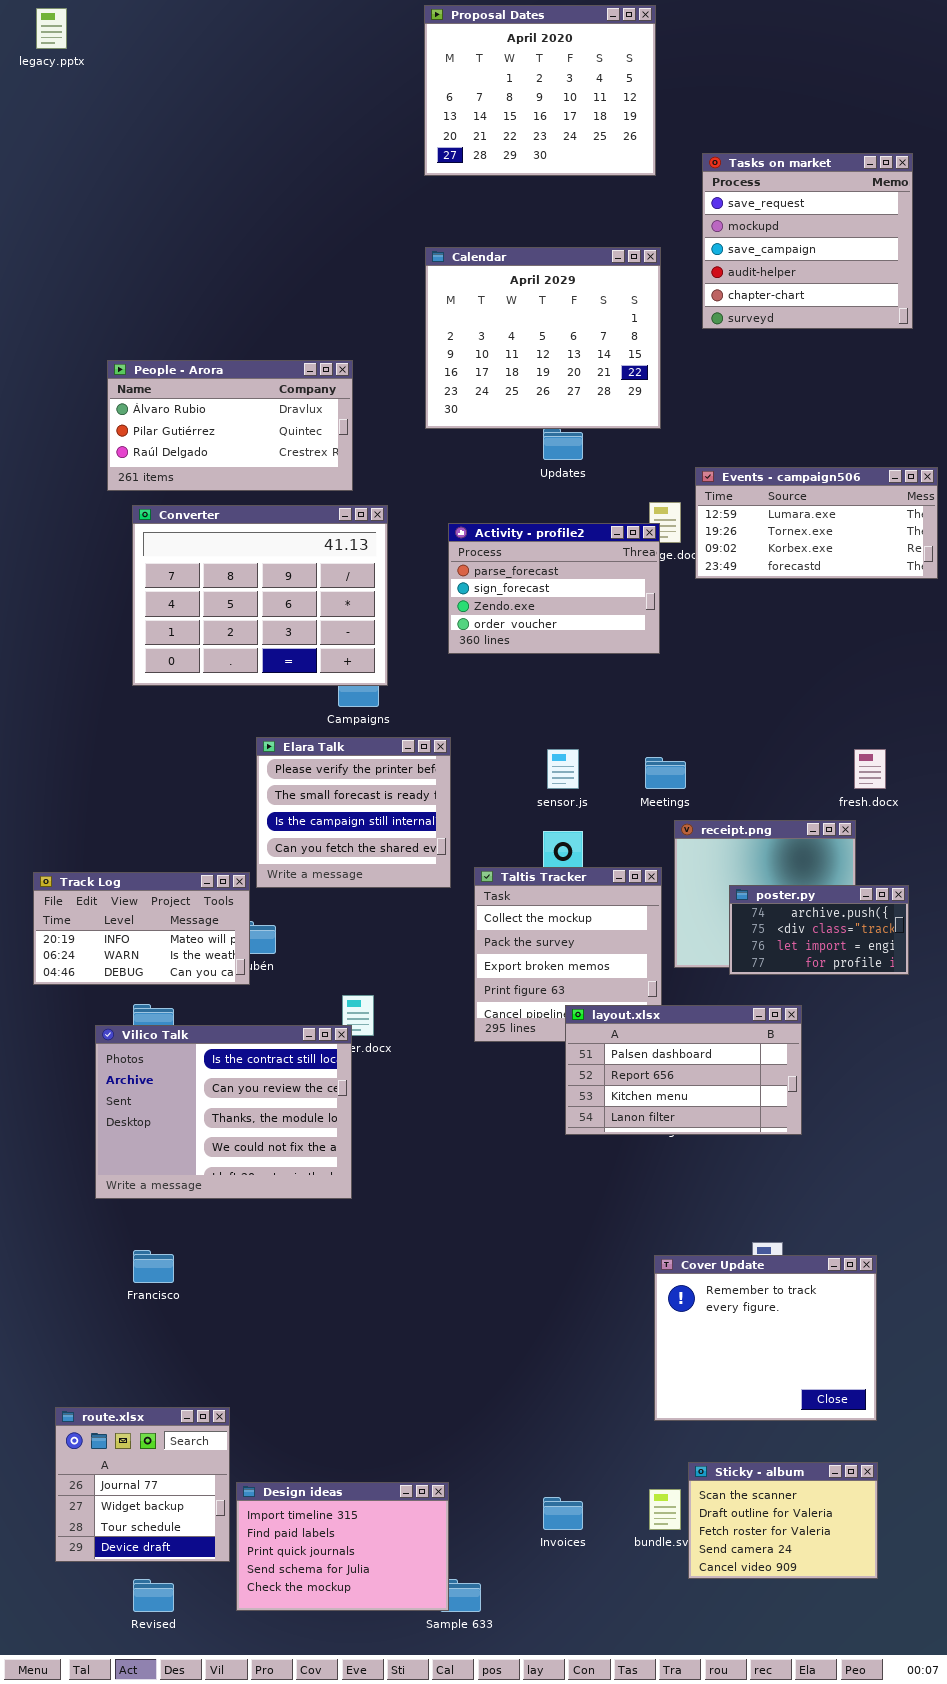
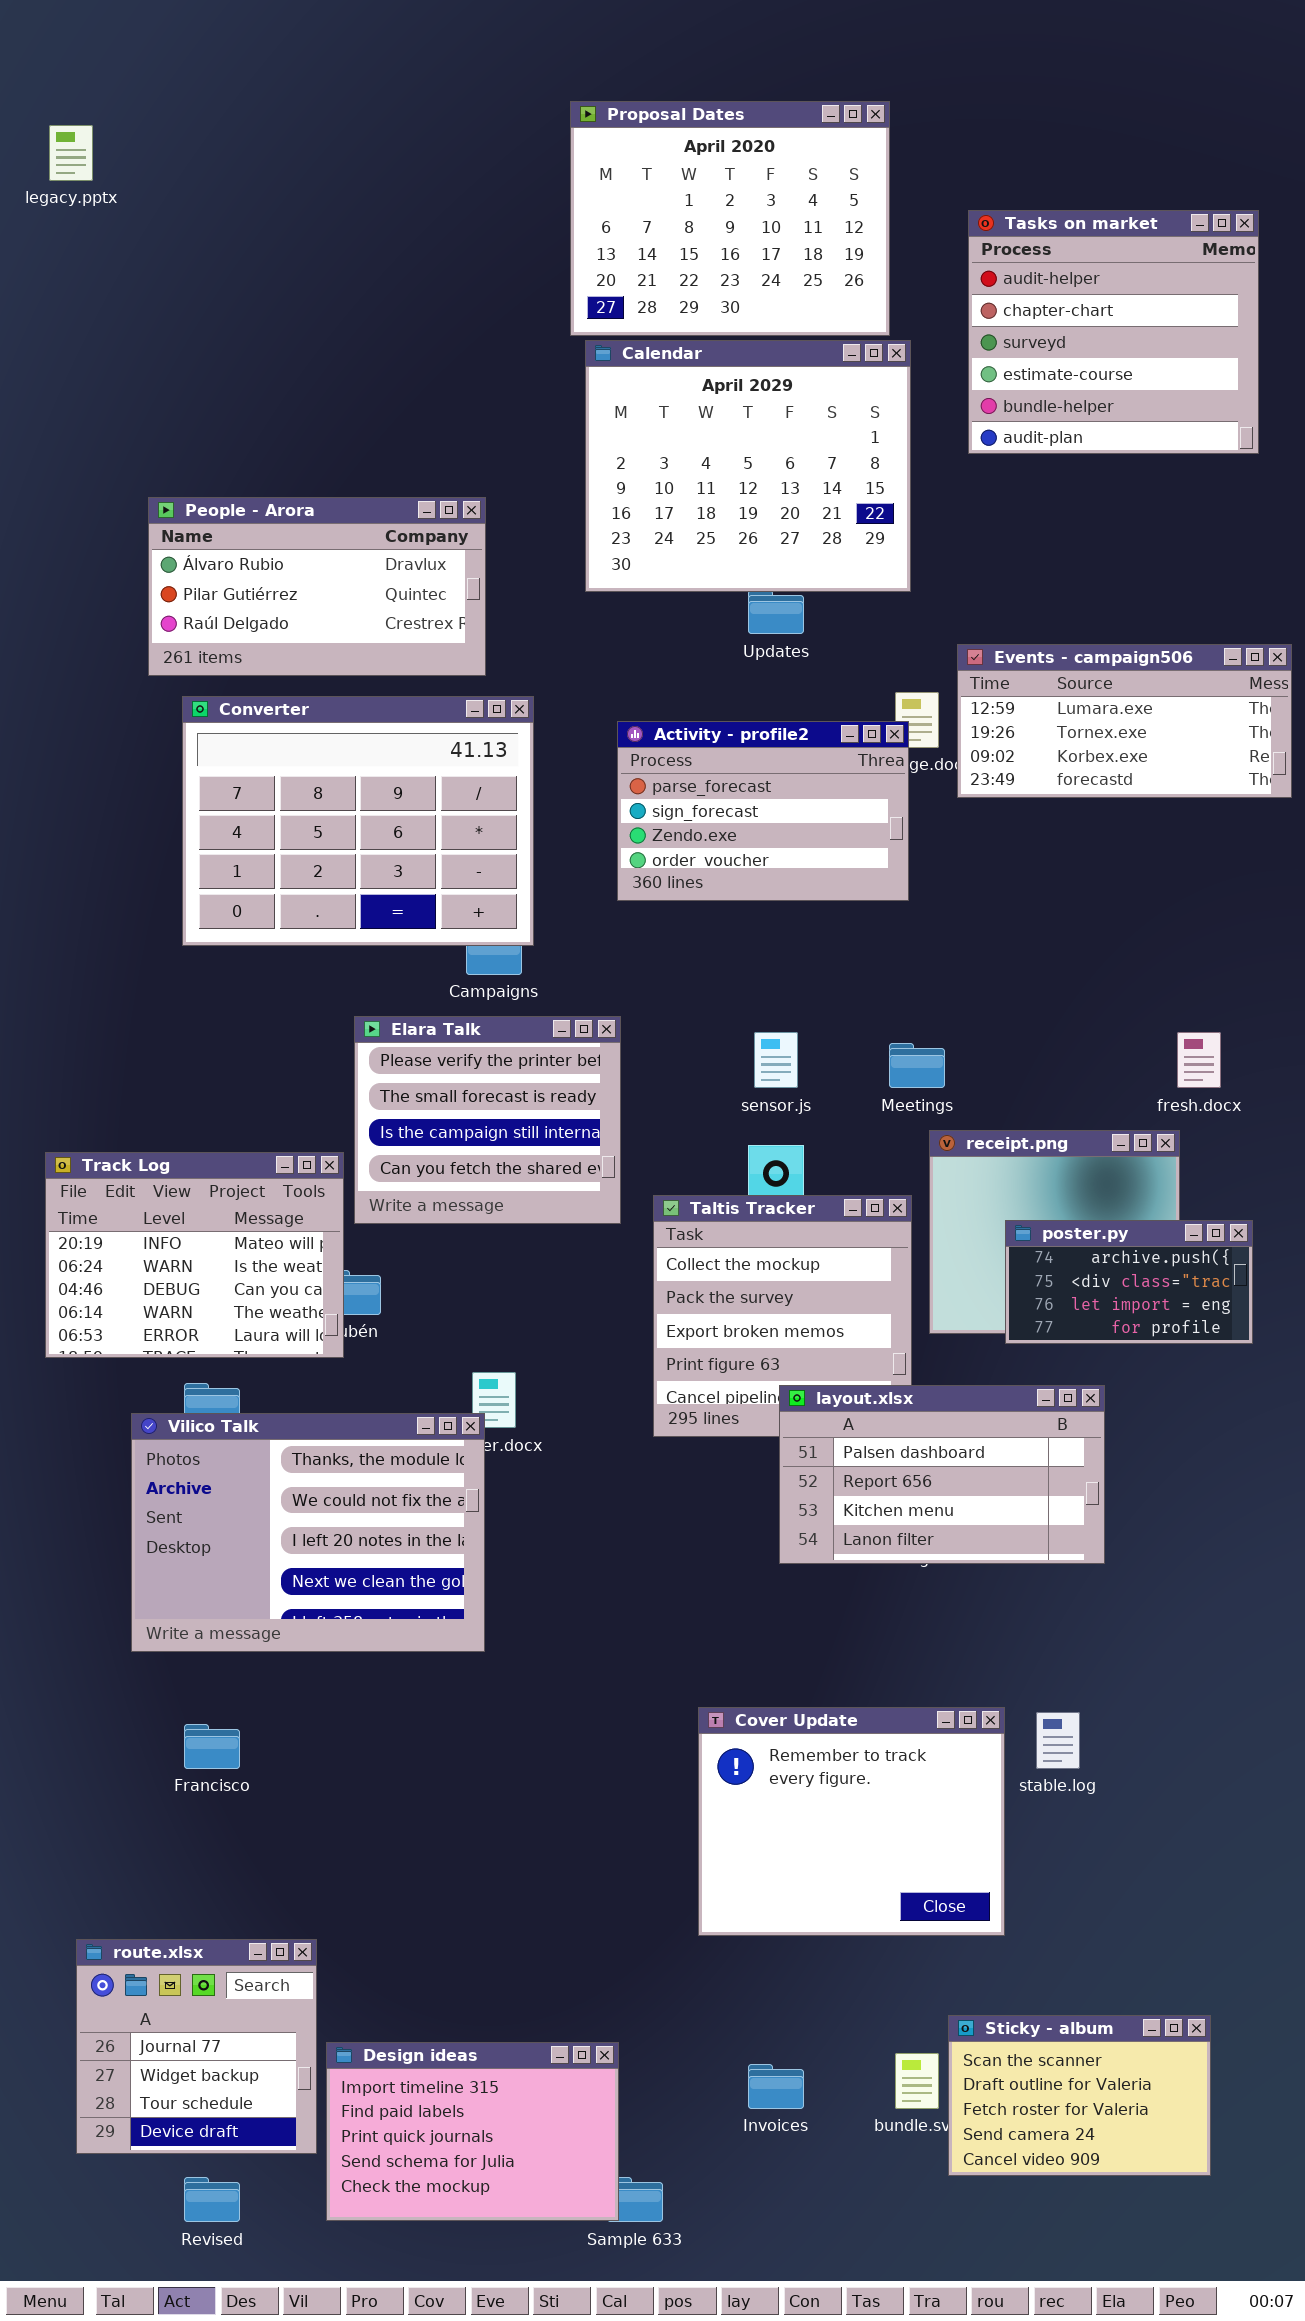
Proposal Dates: [424,5,656,176] -> [570,101,890,336], moved
legacy.pptx: [36,8,67,49] -> [49,125,93,181], moved
Tasks on market: [702,153,913,329] -> [968,210,1259,454], scrolled down 3 rows
Track Log: [33,872,250,985] -> [45,1152,344,1358], resized
Vilico Talk: [95,1025,352,1199] -> [131,1413,485,1652], scrolled down 2 rows
Cover Update: [654,1255,877,1421] -> [698,1707,1005,1936], moved

